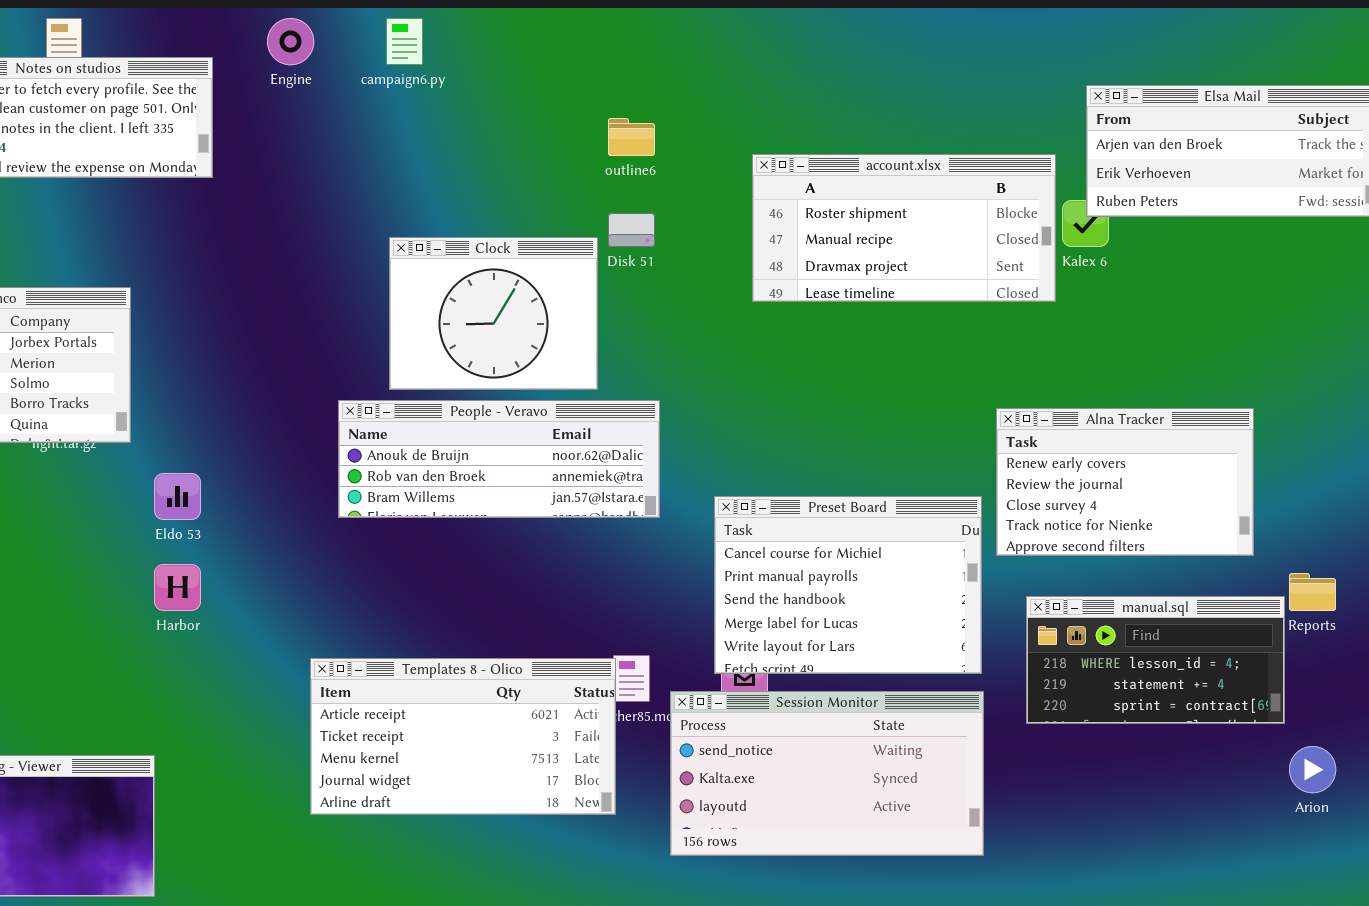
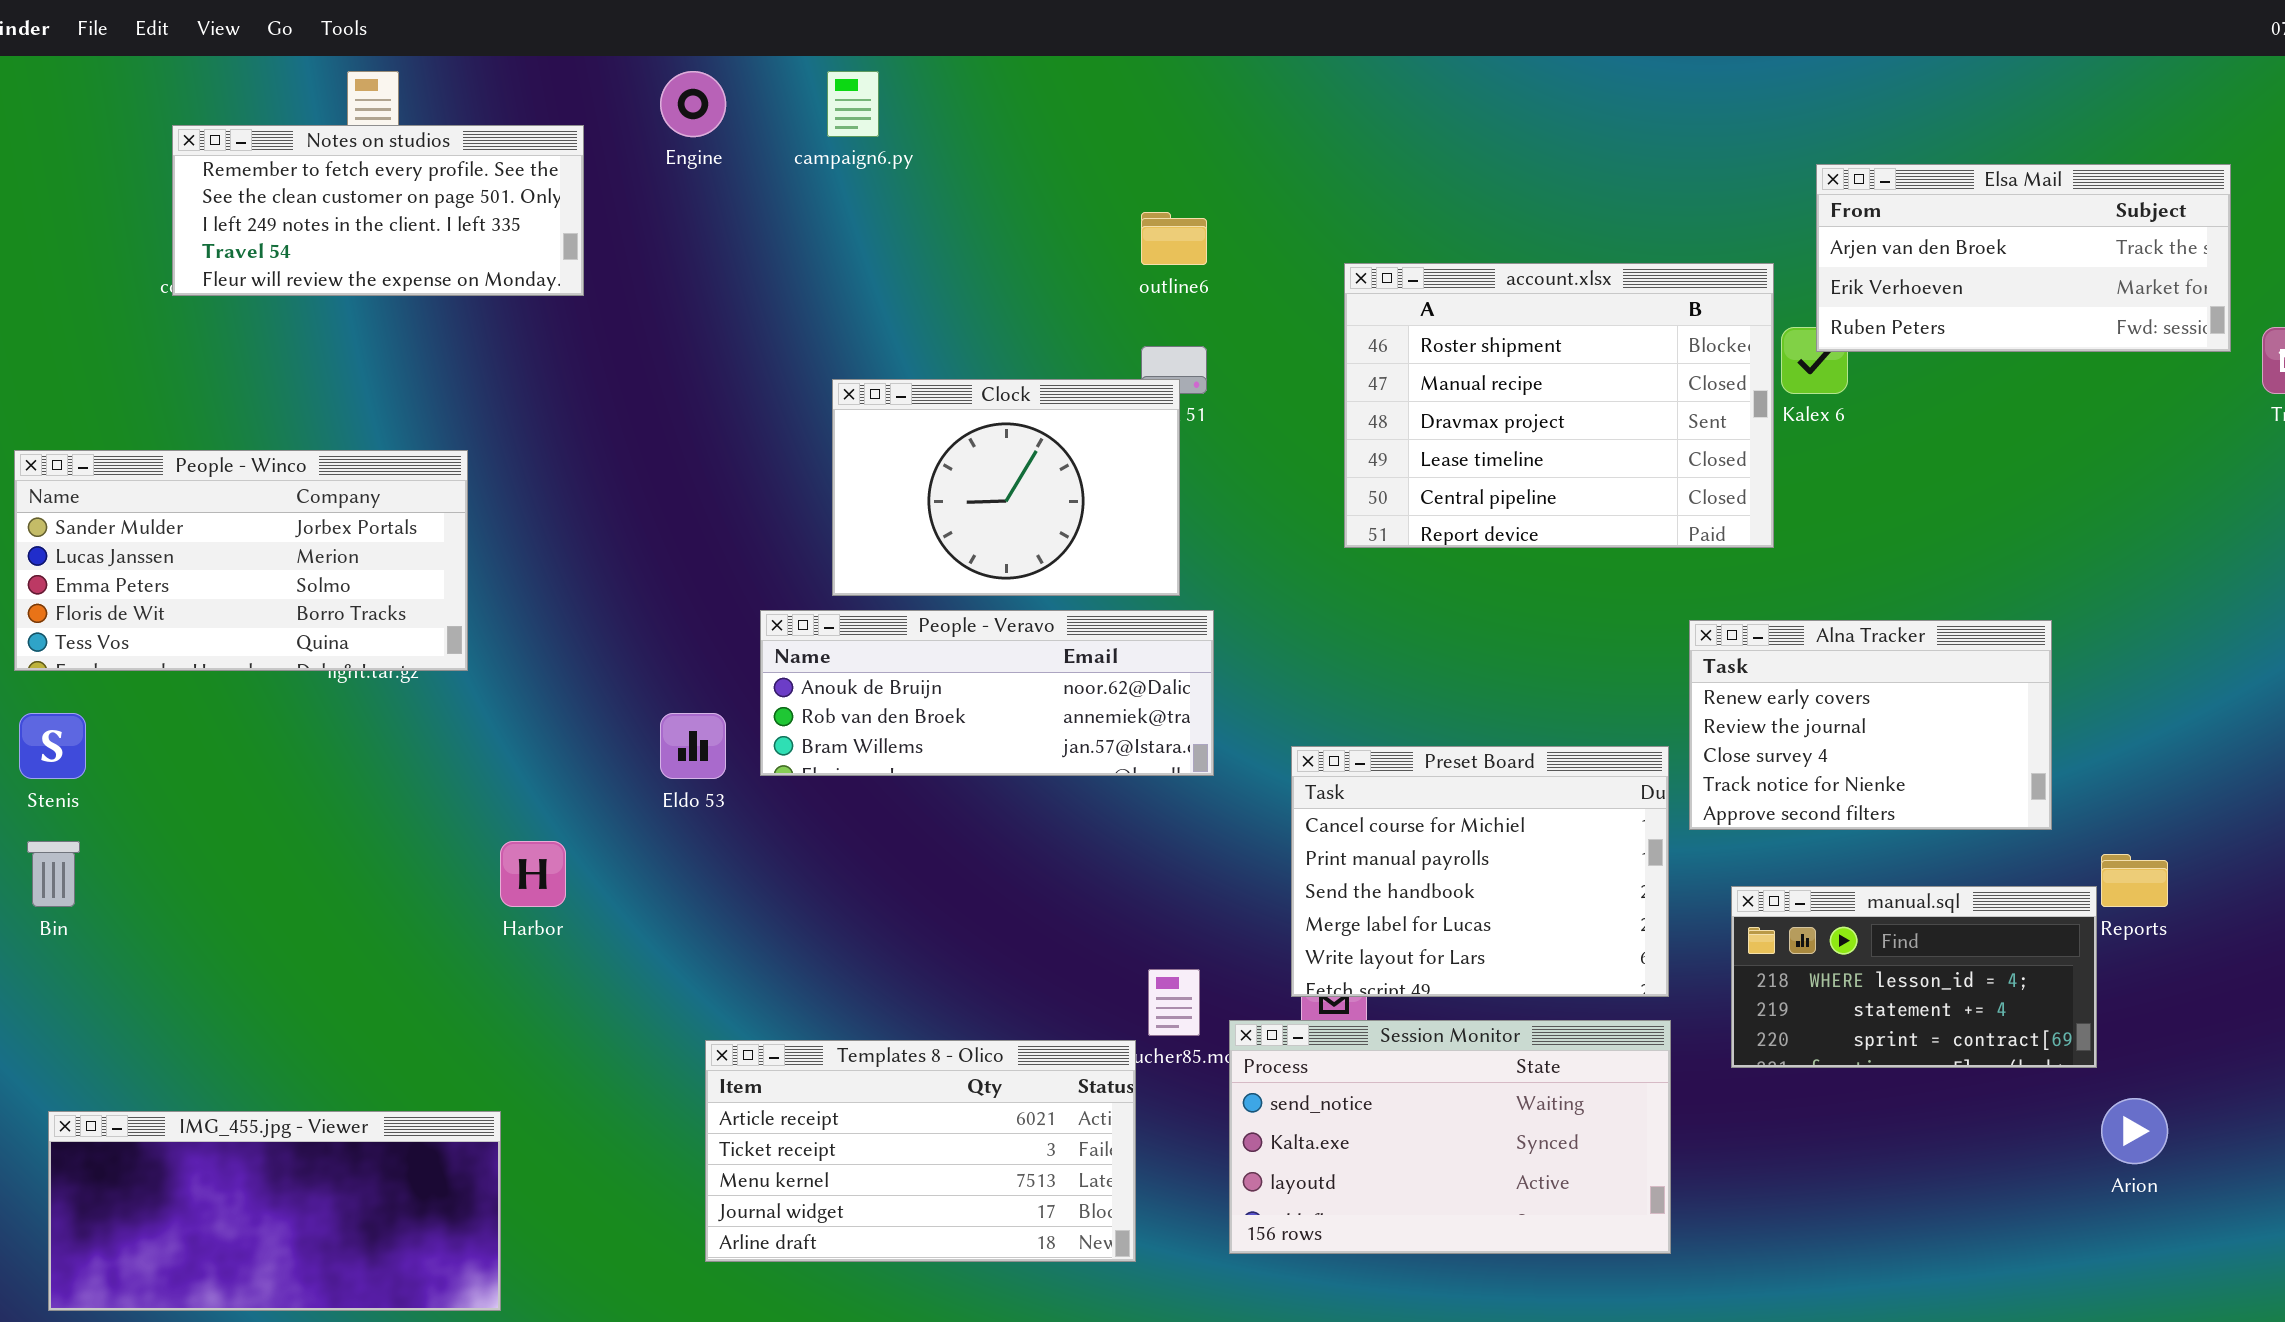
account.xlsx: [752,154,1056,302] -> [1344,263,1774,548], resized
Clock: [389,237,598,390] -> [832,379,1180,596], resized
Eldo 53: [154,473,201,520] -> [660,713,726,779], moved
Templates 8 - Olico: [310,658,616,815] -> [705,1040,1136,1262], moved

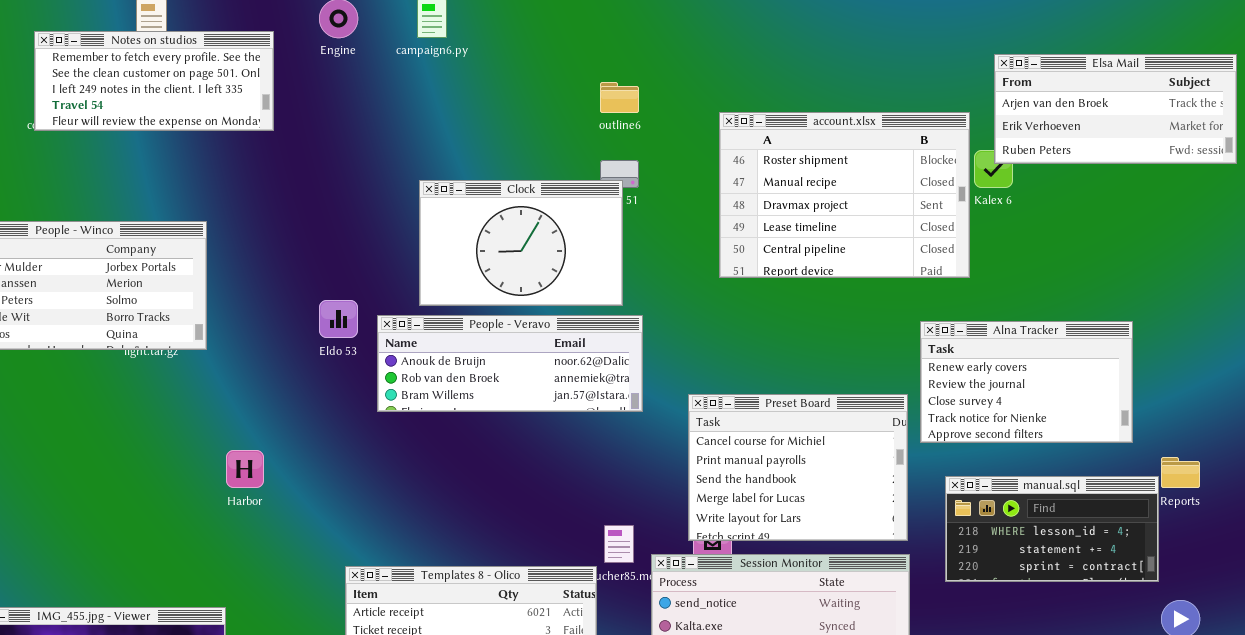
Eldo 53: [660,713,726,779] -> [319,300,358,338], moved

